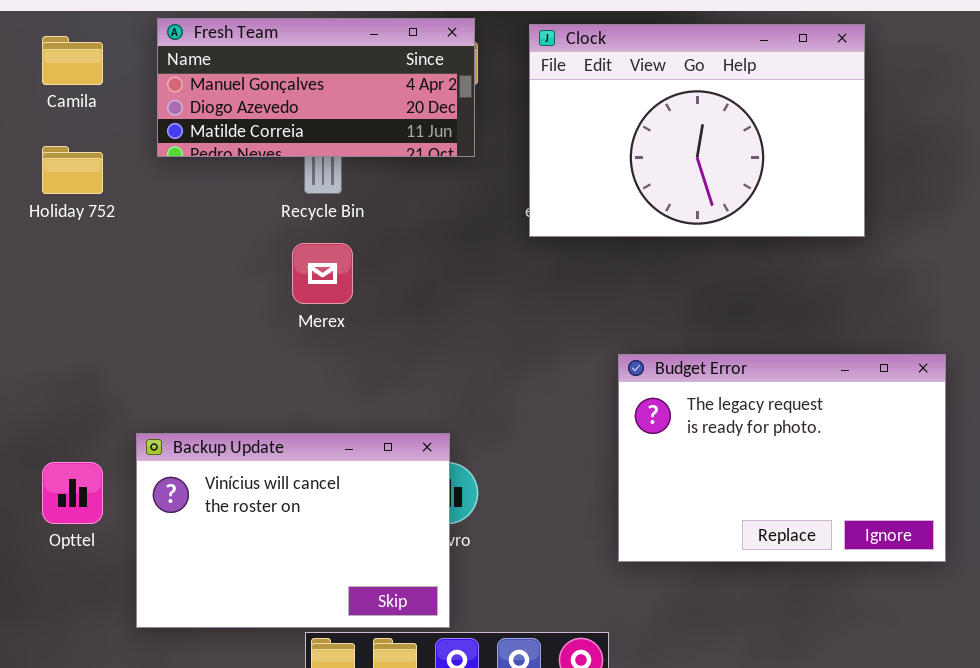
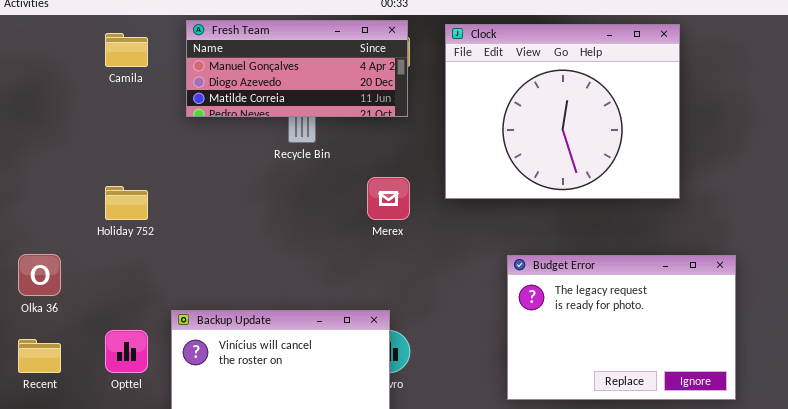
Clock: [529,24,865,237] -> [445,24,680,199], resized
Holiday 752: [42,146,103,194] -> [105,186,148,220], moved
Merex: [292,243,353,304] -> [367,177,410,220], moved

